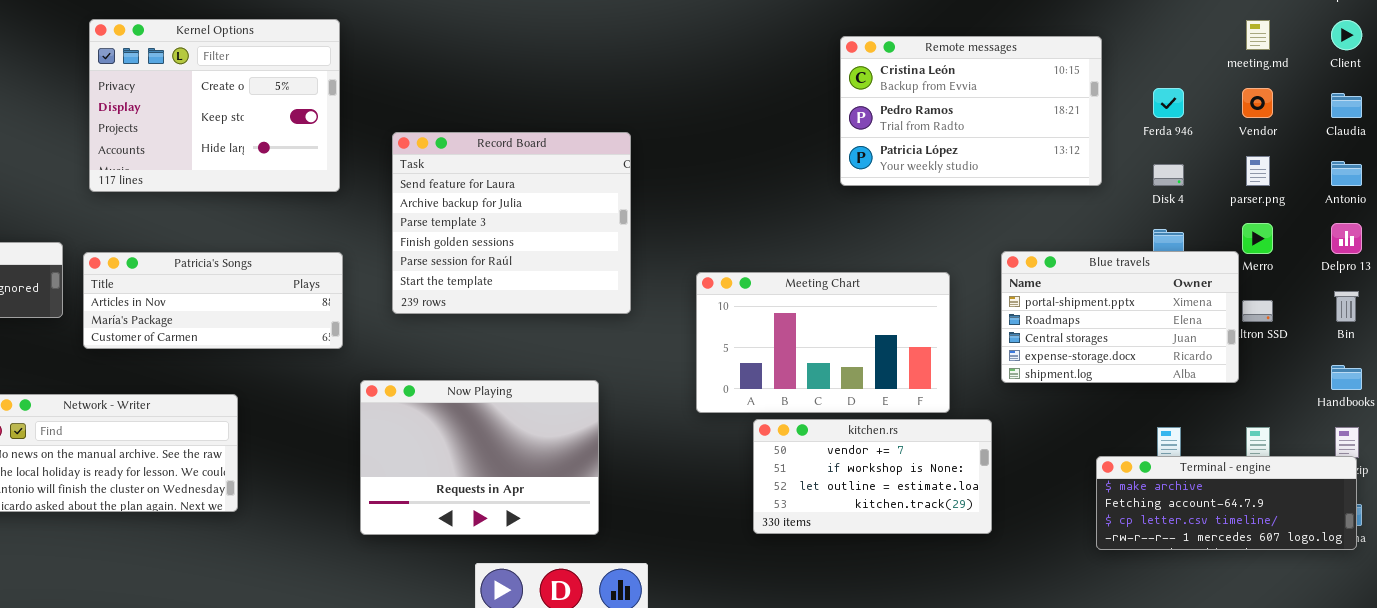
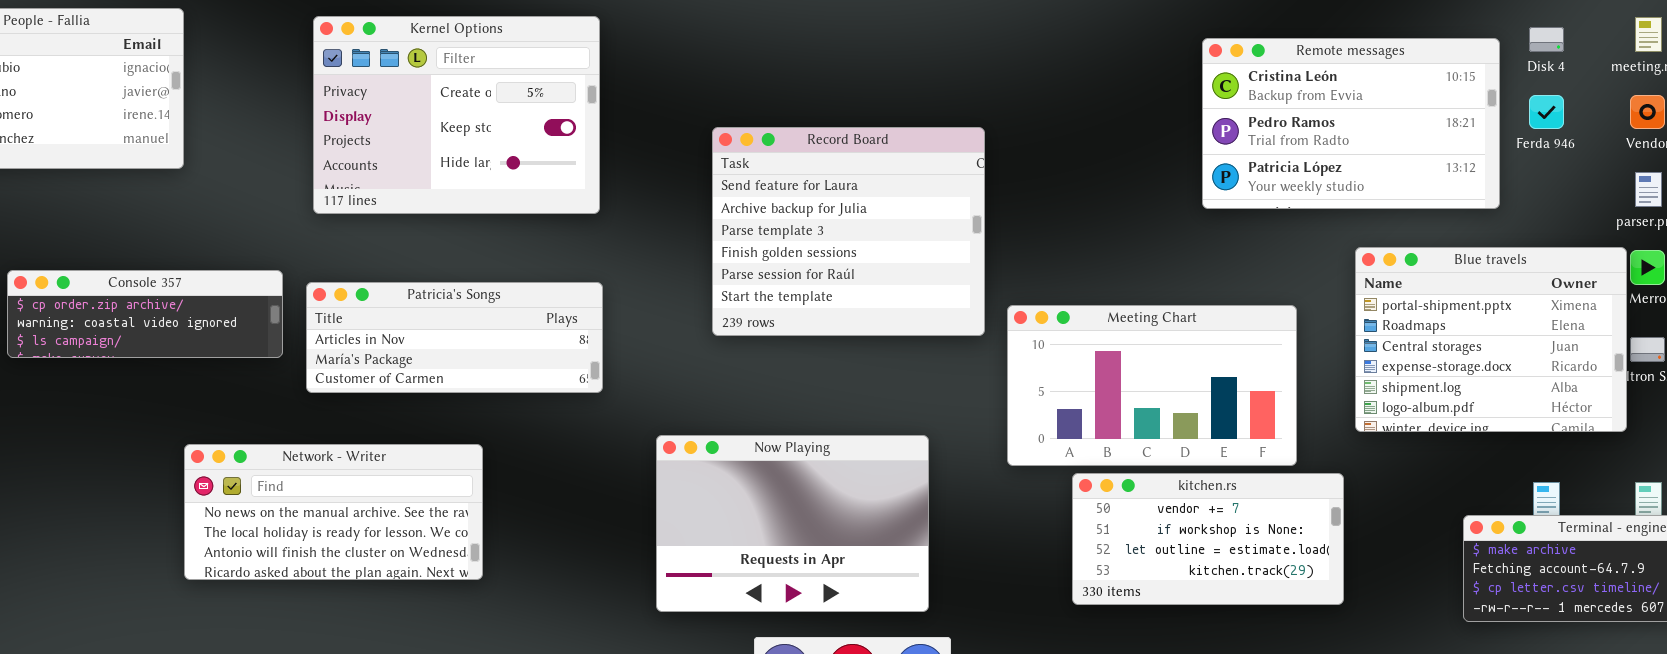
Remote messages: [840,36,1102,186] -> [1202,38,1500,209], moved
Record Board: [392,132,631,314] -> [712,127,985,336], moved
Disk 4: [1153,164,1184,186] -> [1529,27,1564,52], moved
Blue travels: [1001,251,1239,383] -> [1355,247,1627,432], resized
Now Playing: [360,380,599,535] -> [656,435,929,612], moved

